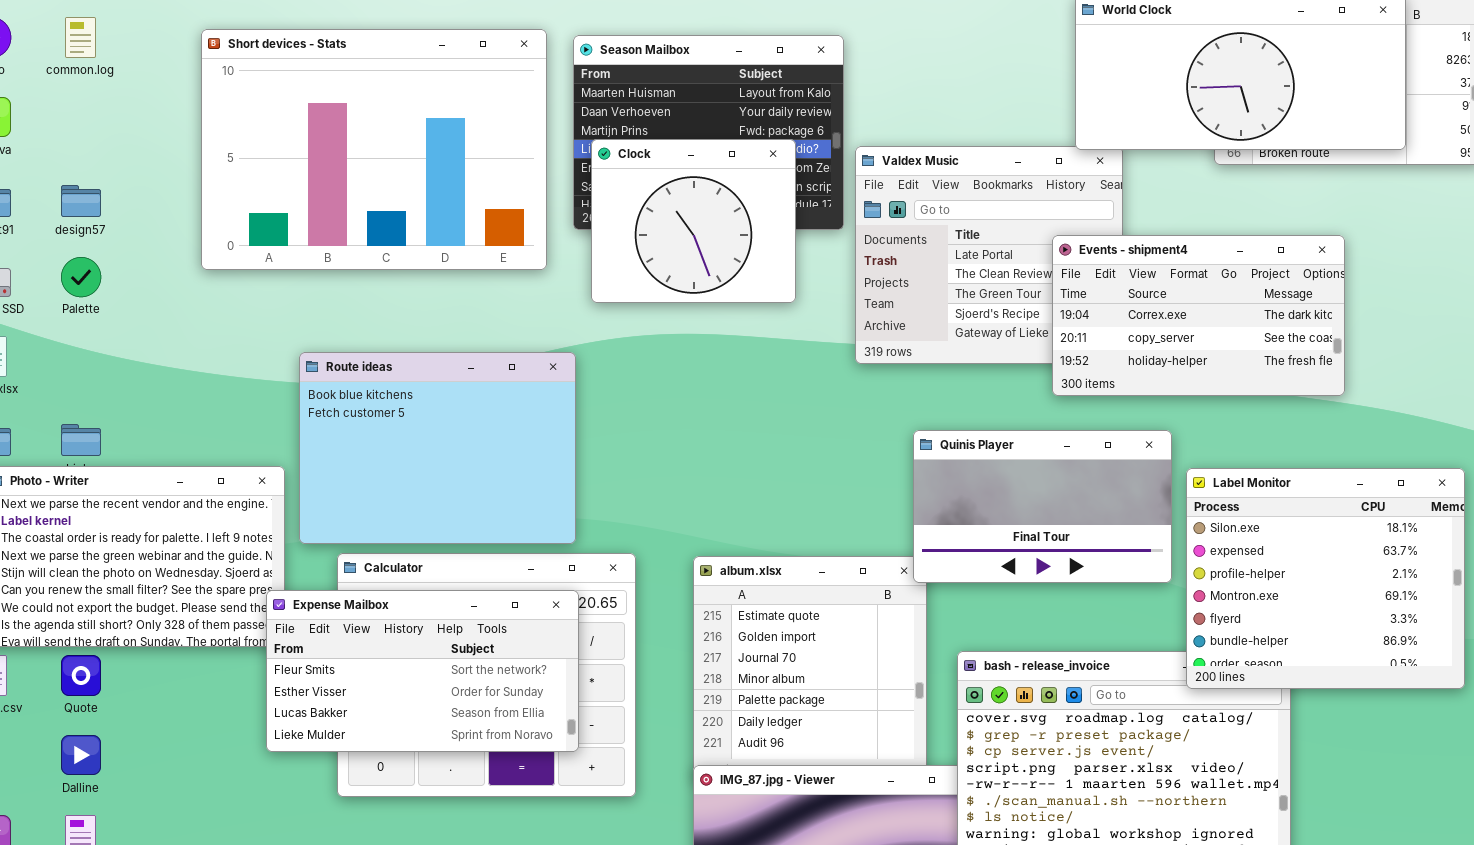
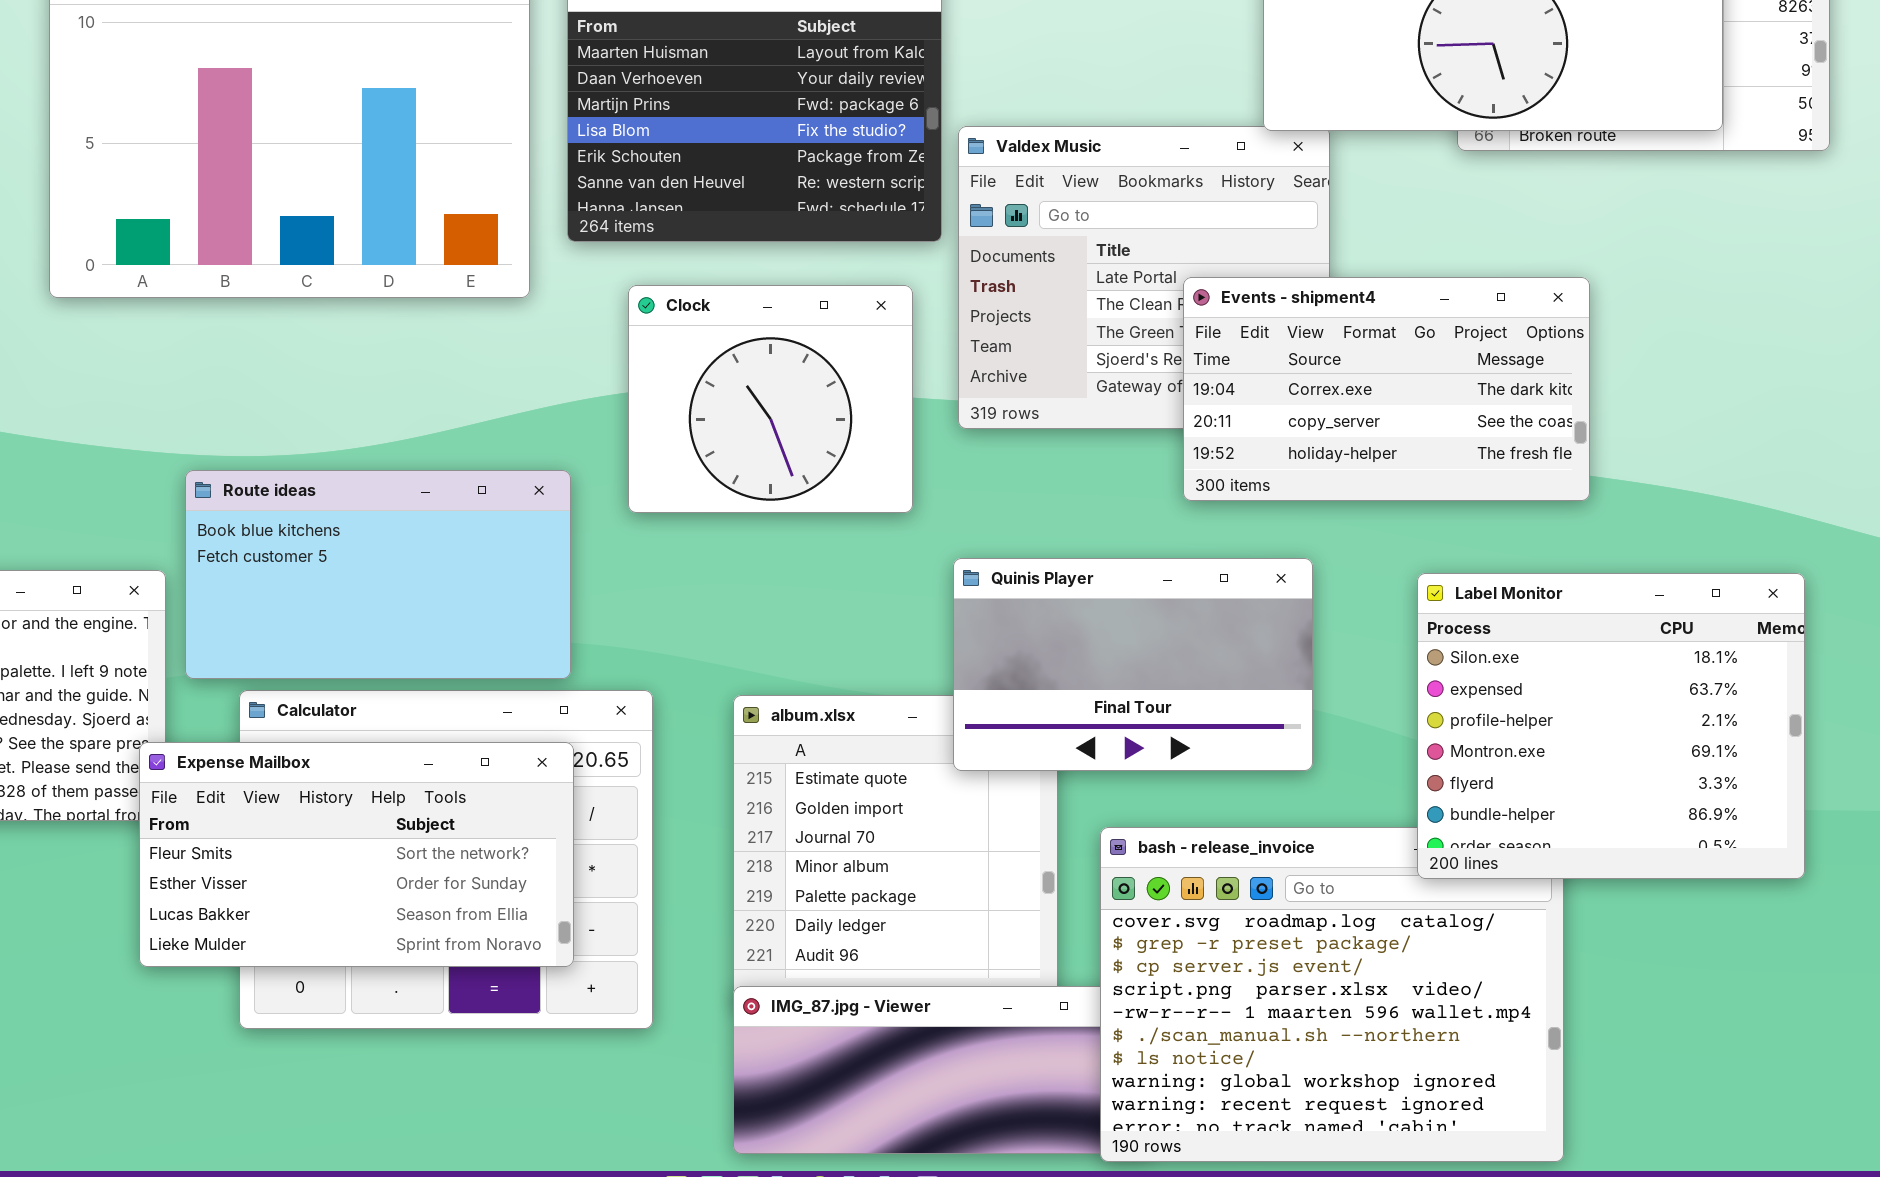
Clock: [591,139,796,303] -> [628,285,913,513], moved
Events - shipment4: [1052,235,1345,396] -> [1183,277,1590,501], moved
Route ideas: [299,352,576,544] -> [185,470,571,679], resized
Quinis Player: [913,430,1172,583] -> [953,558,1313,771], moved

